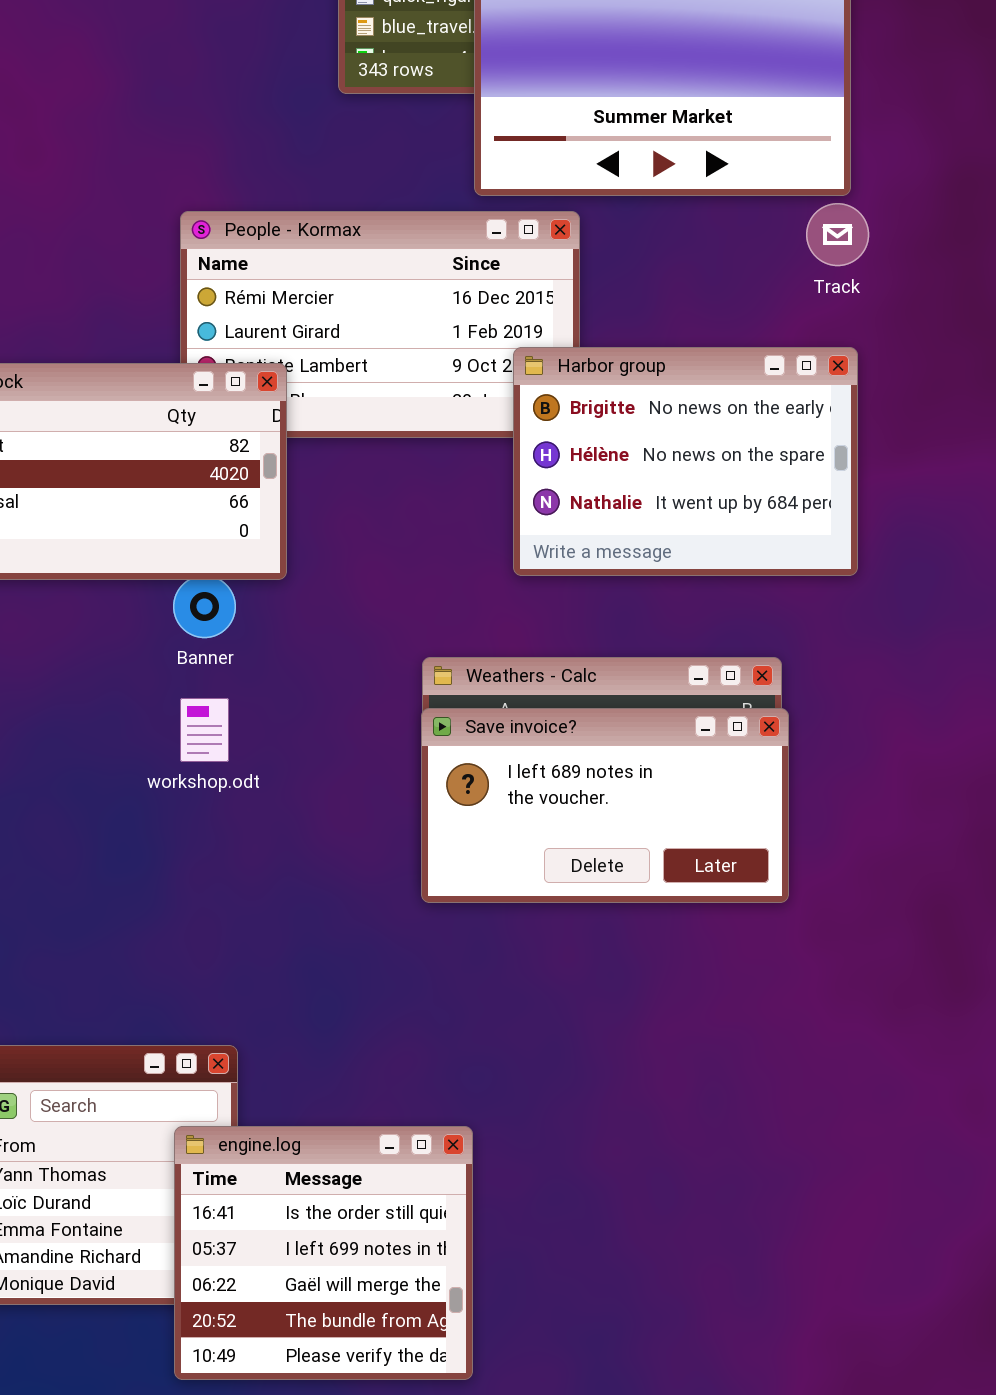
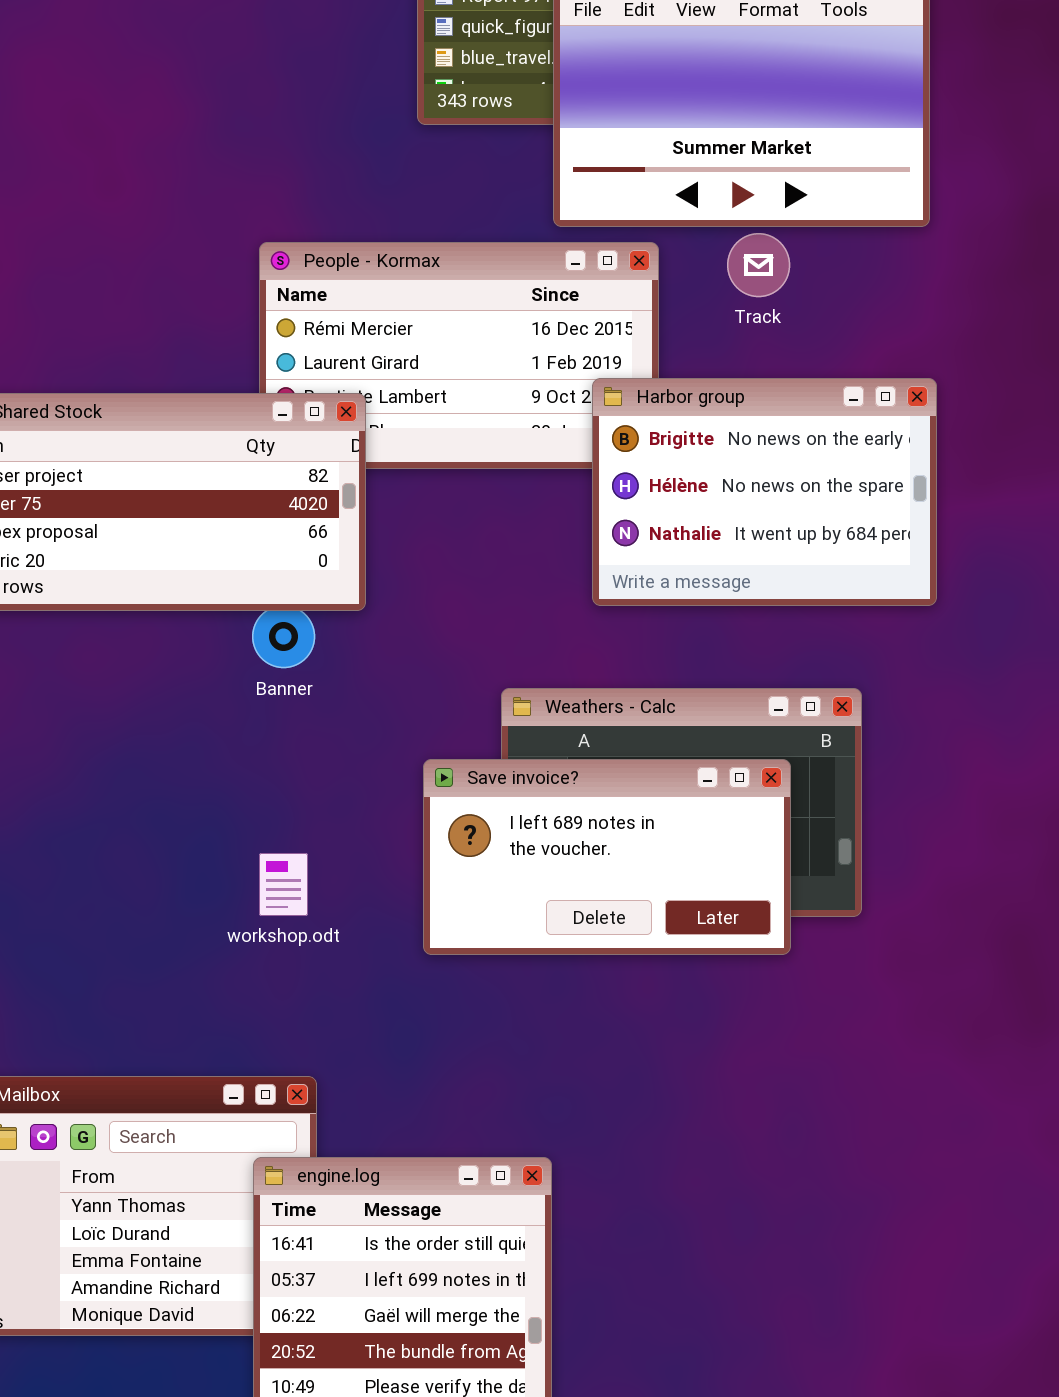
Track: [806,203,869,266] -> [727,233,790,297], moved
workshop.odt: [180,698,229,762] -> [259,853,308,916], moved
Save invoice?: [421,708,789,903] -> [423,759,791,955], moved

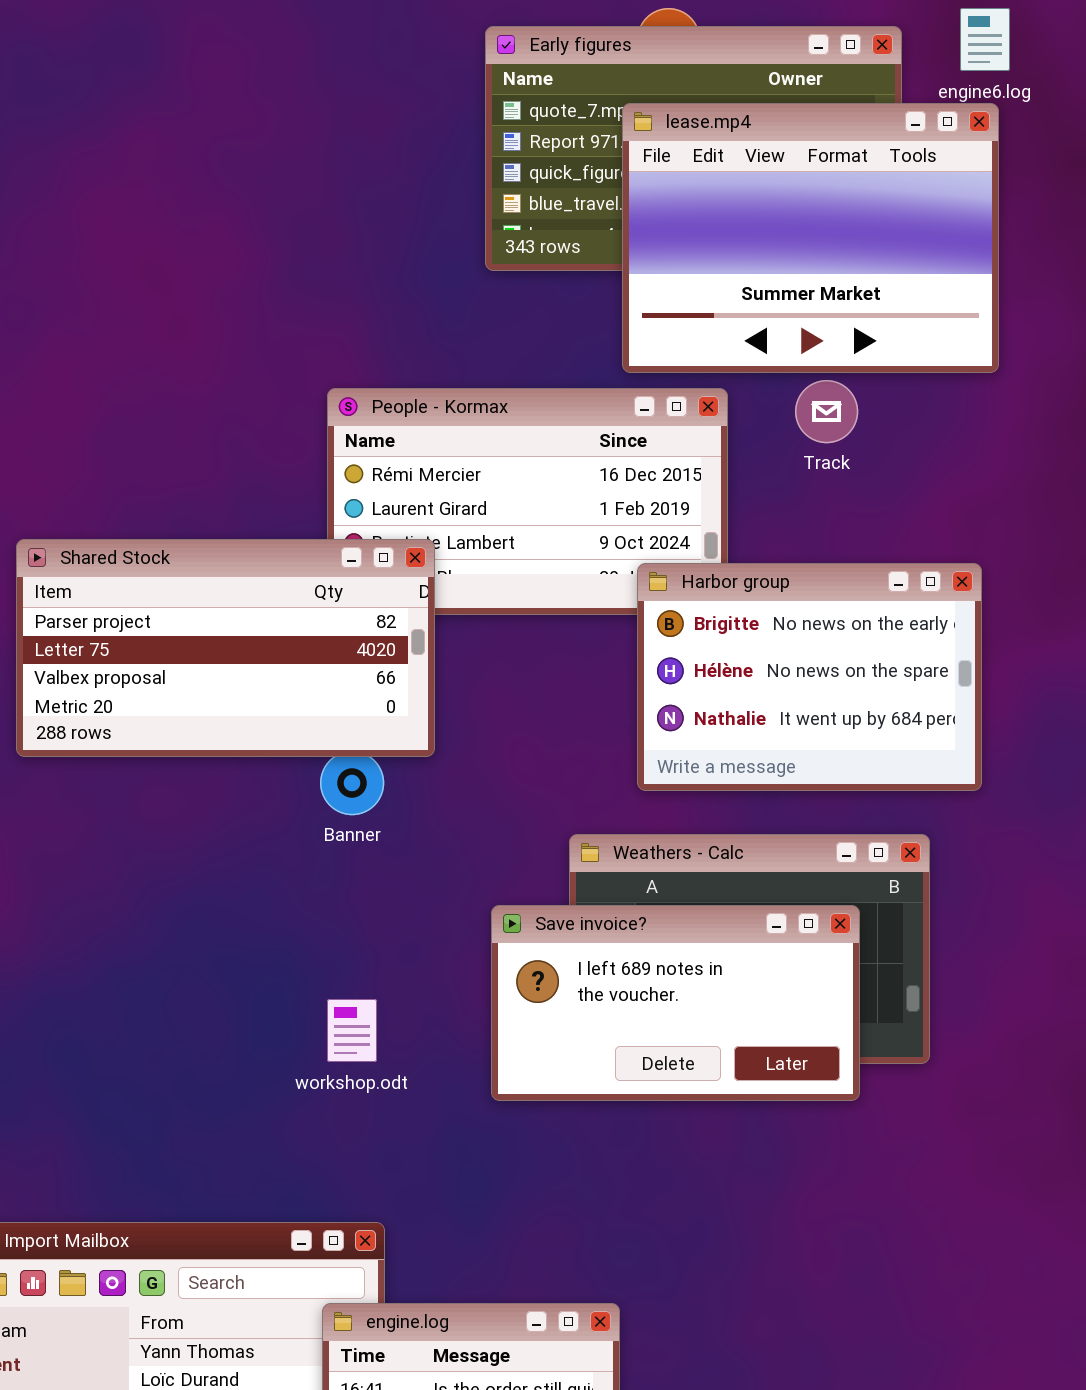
Harbor group: [592,378,937,606] -> [637,563,982,791], moved

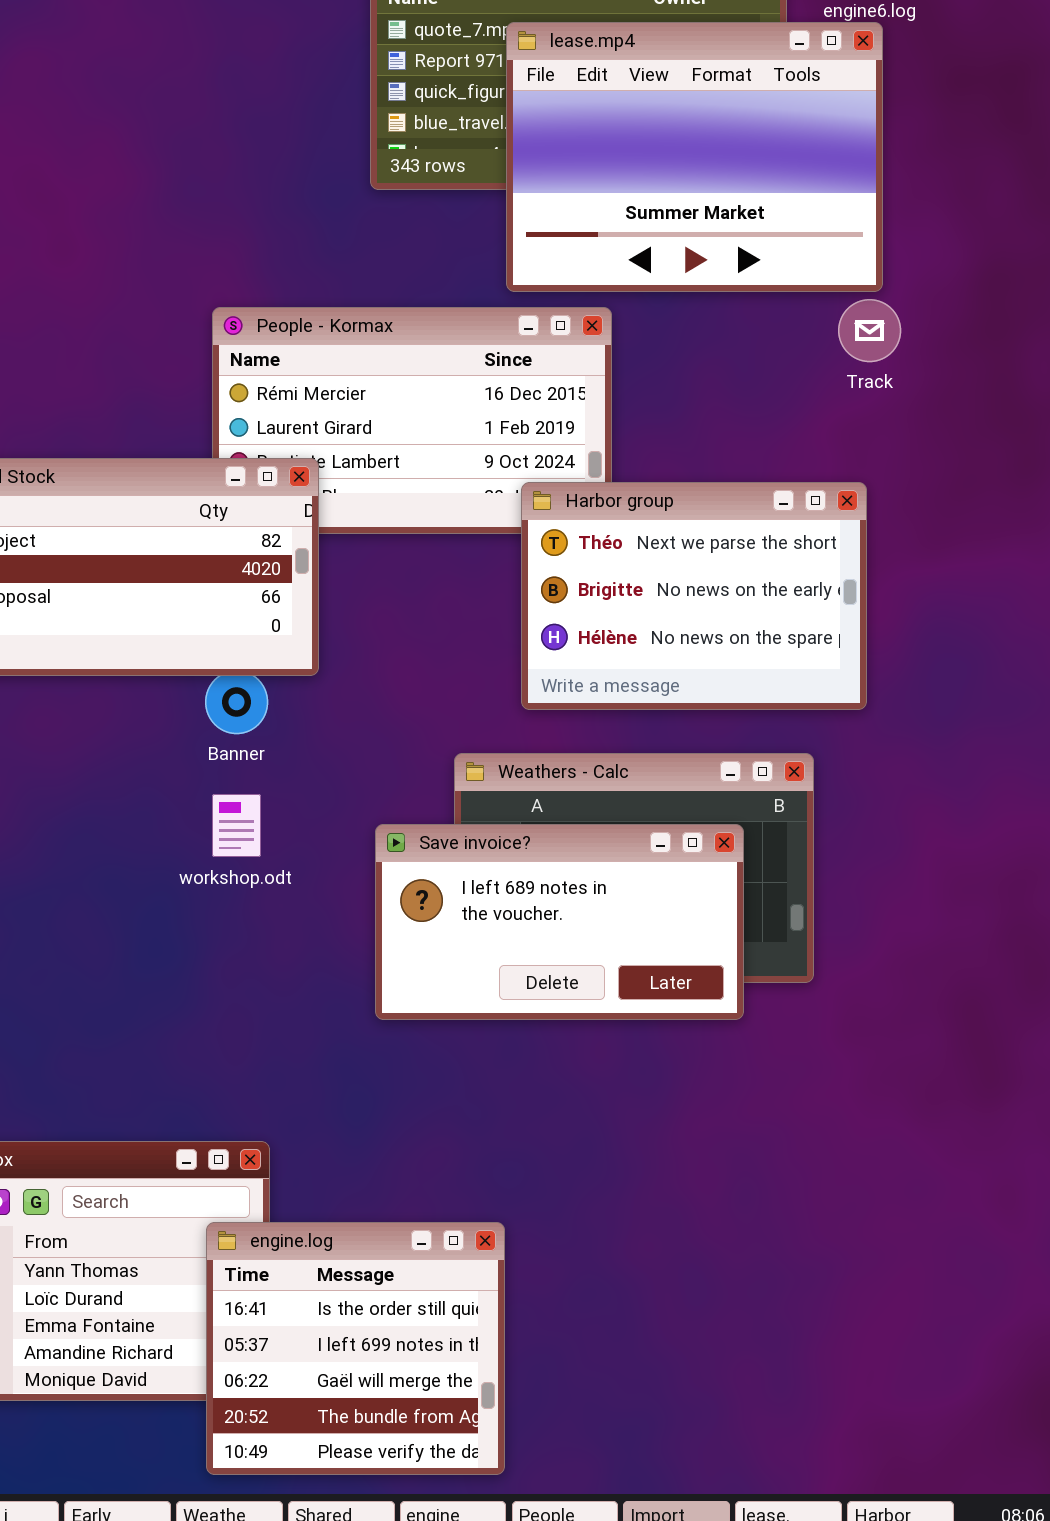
Track: [795,380,858,443] -> [838,299,901,362], moved
Harbor group: [637,563,982,791] -> [521,482,867,710], scrolled up 1 row
workshop.odt: [327,999,377,1062] -> [212,794,261,857], moved

